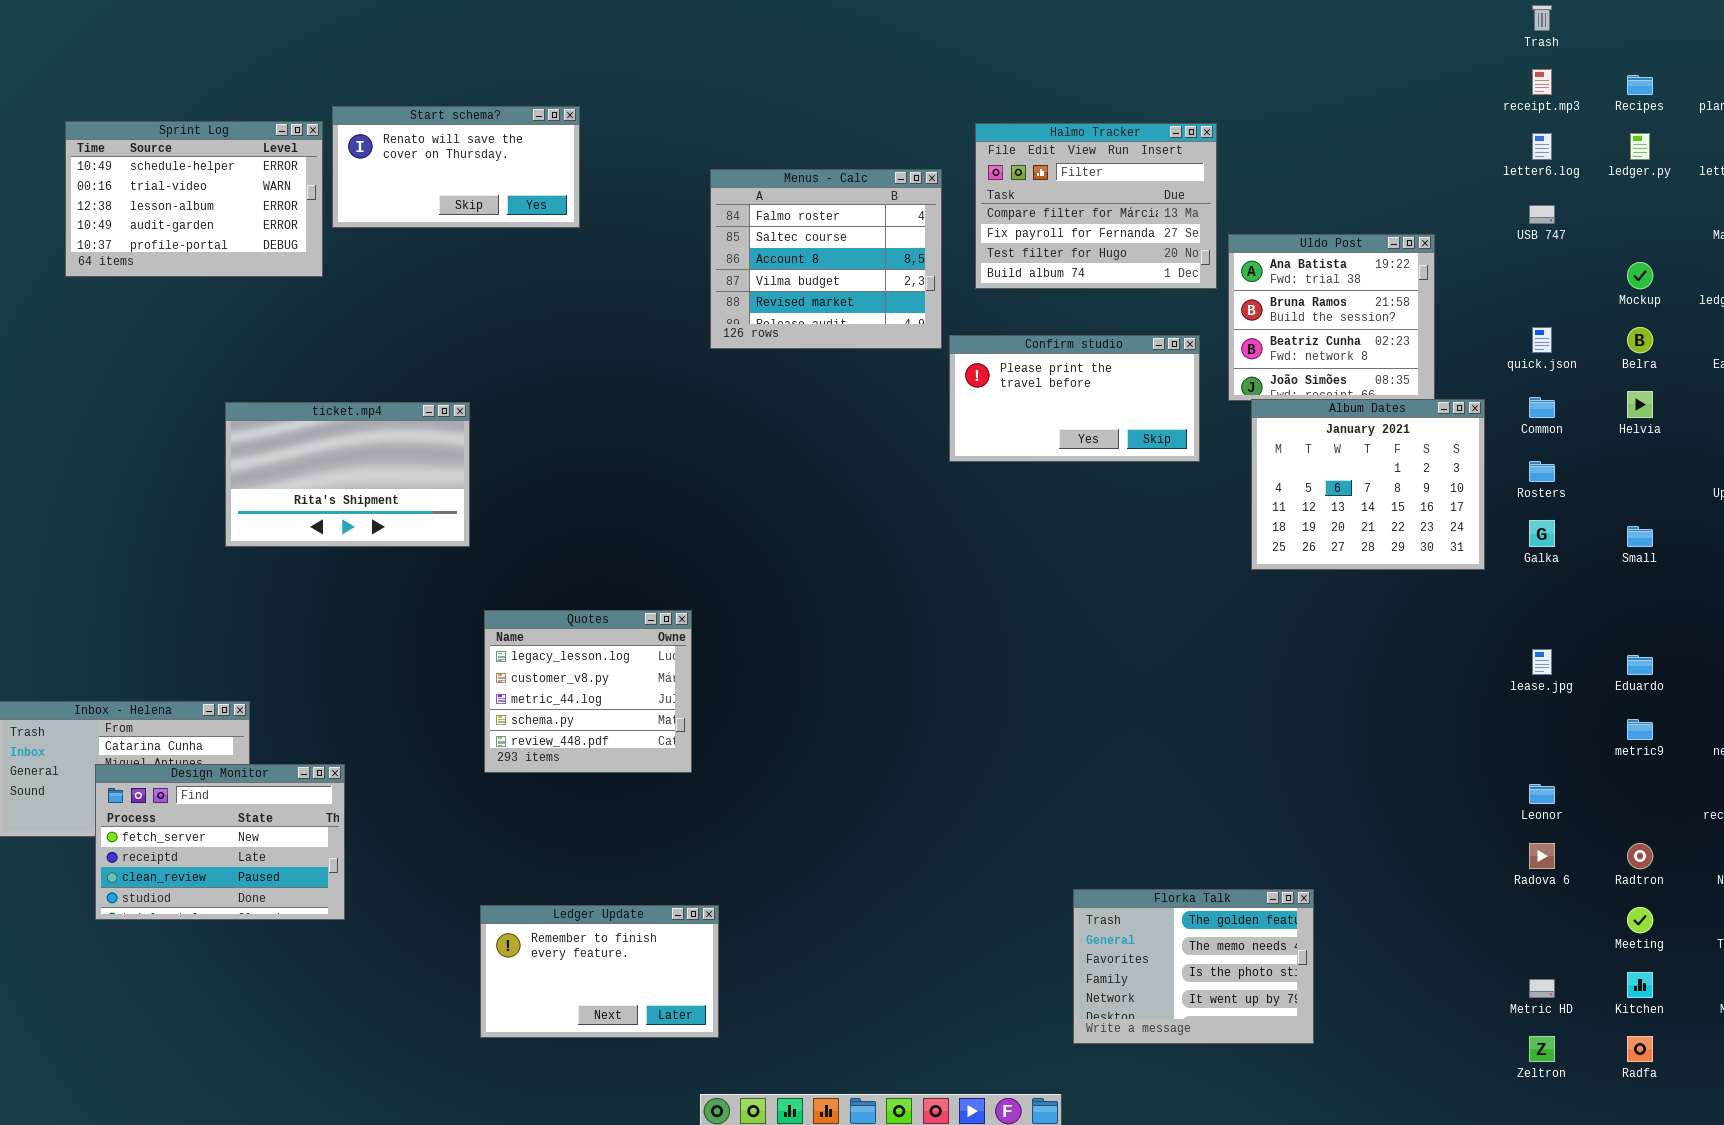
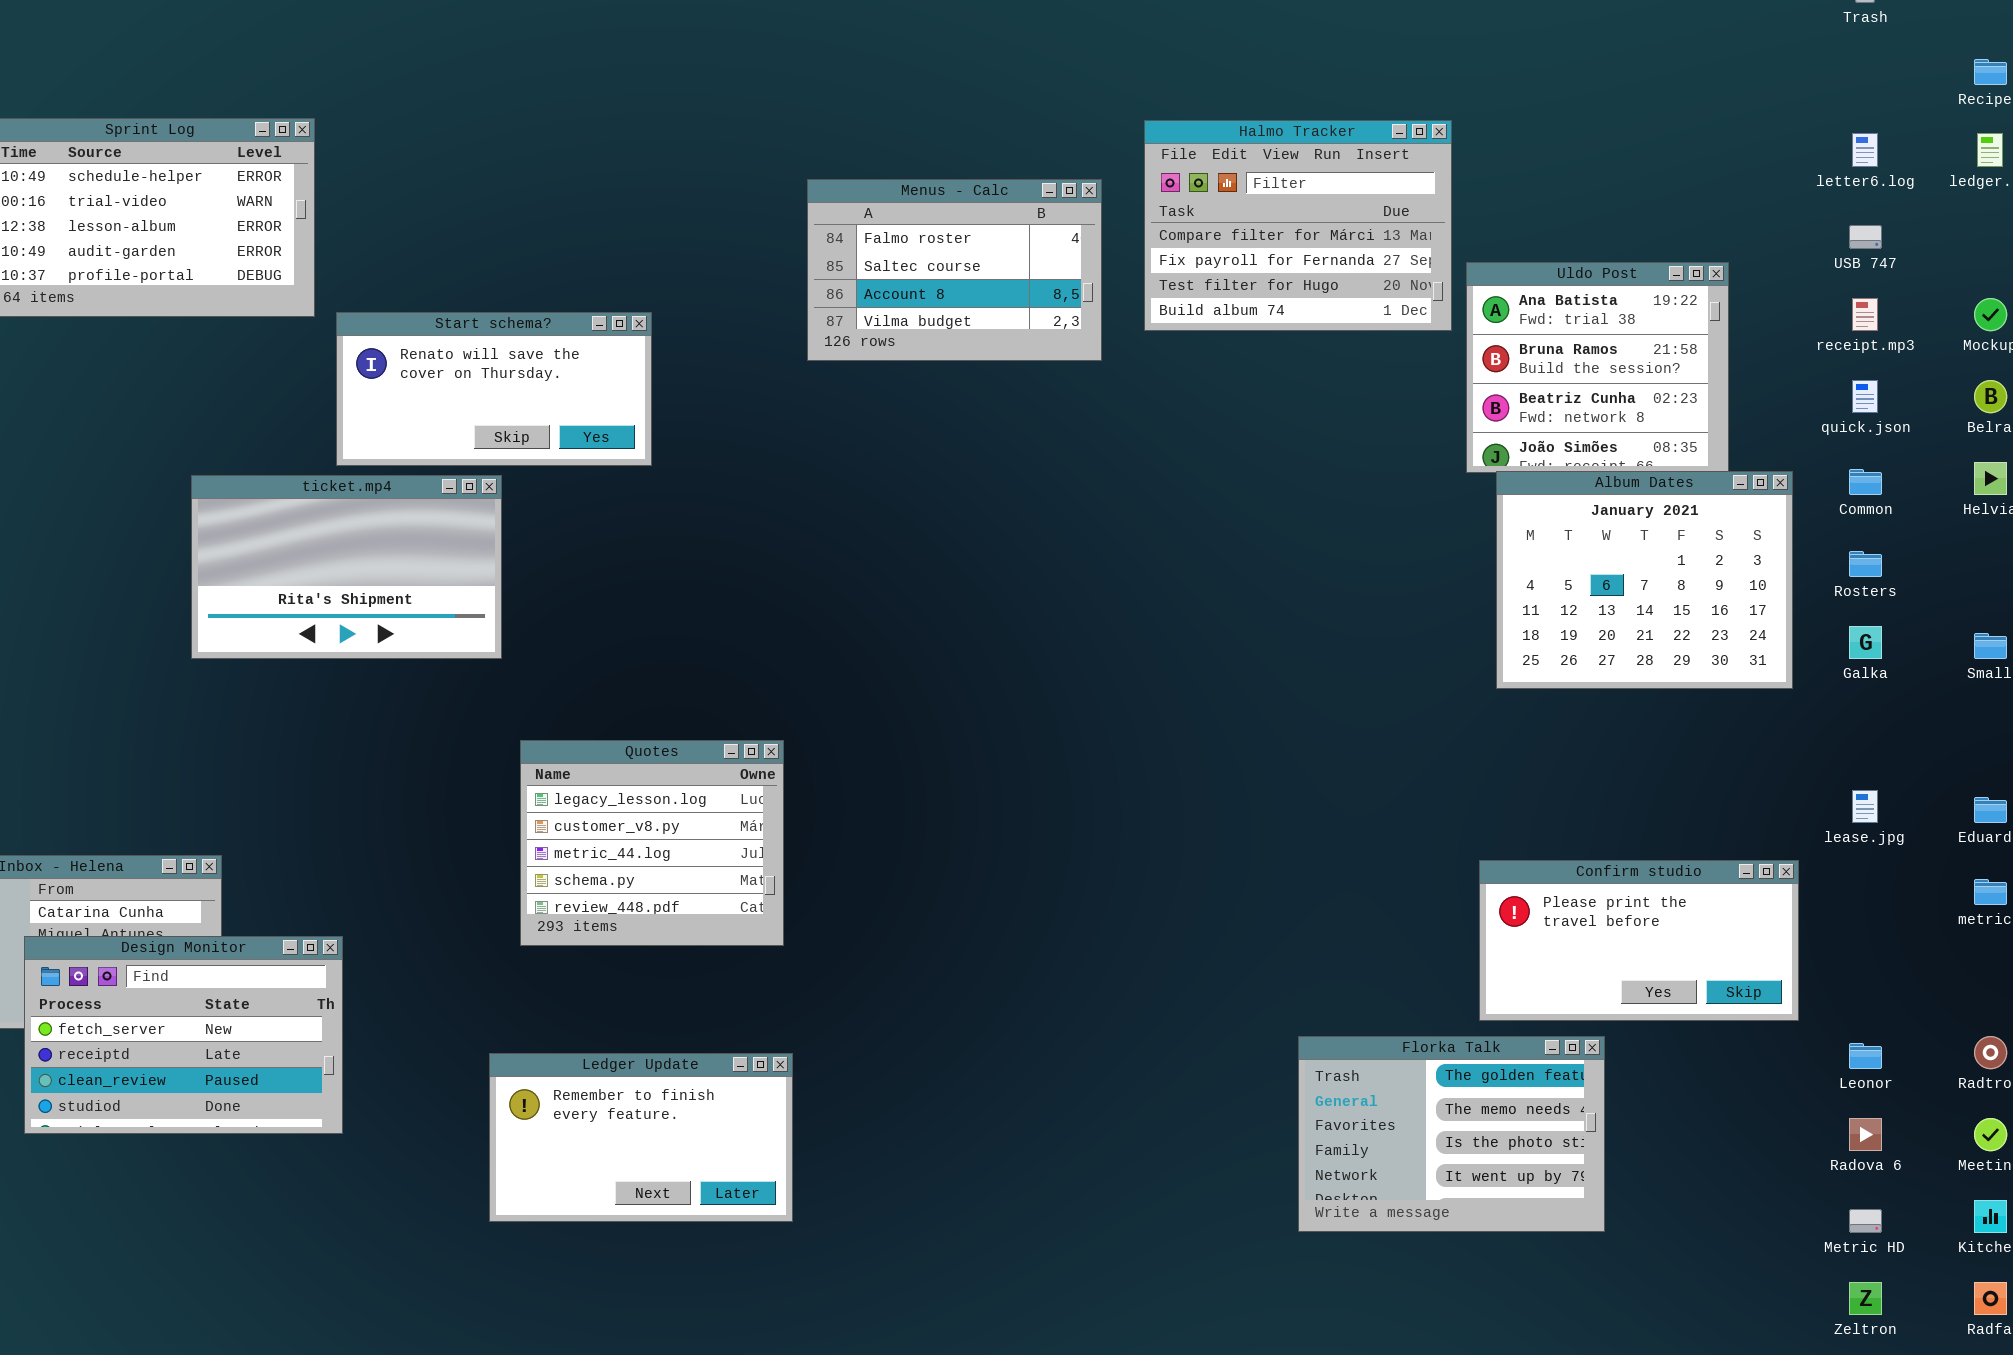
receipt.mp3: [1532,69,1552,95] -> [1852,298,1878,331], moved
Start schema?: [332,106,580,228] -> [336,312,652,466], moved
Menus - Calc: [710,169,942,349] -> [807,179,1102,361], resized
Confirm studio: [949,335,1200,462] -> [1479,860,1799,1021], moved
Leonor: [1529,784,1555,804] -> [1849,1043,1882,1069], moved
Radova 6: [1529,843,1555,869] -> [1849,1118,1882,1151], moved
Florka Talk: [1073,889,1314,1044] -> [1298,1036,1605,1232], moved
Ledger Update: [480,905,719,1038] -> [489,1053,793,1222], moved

